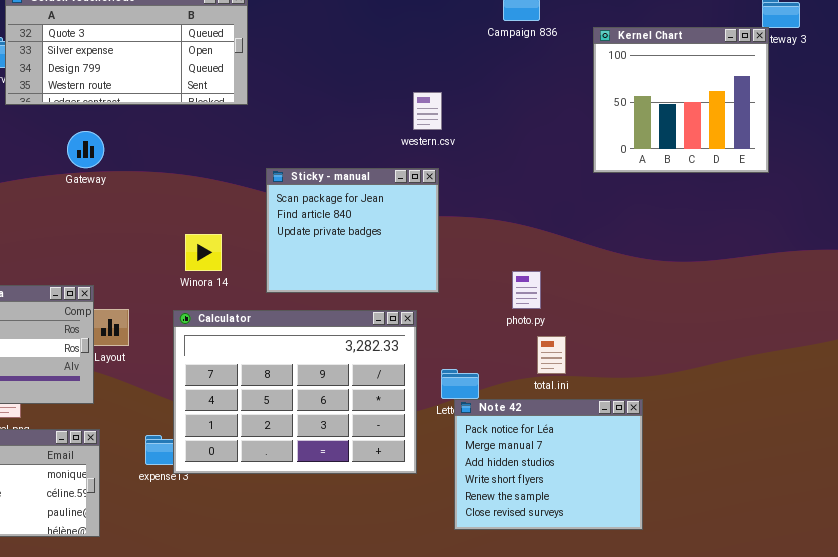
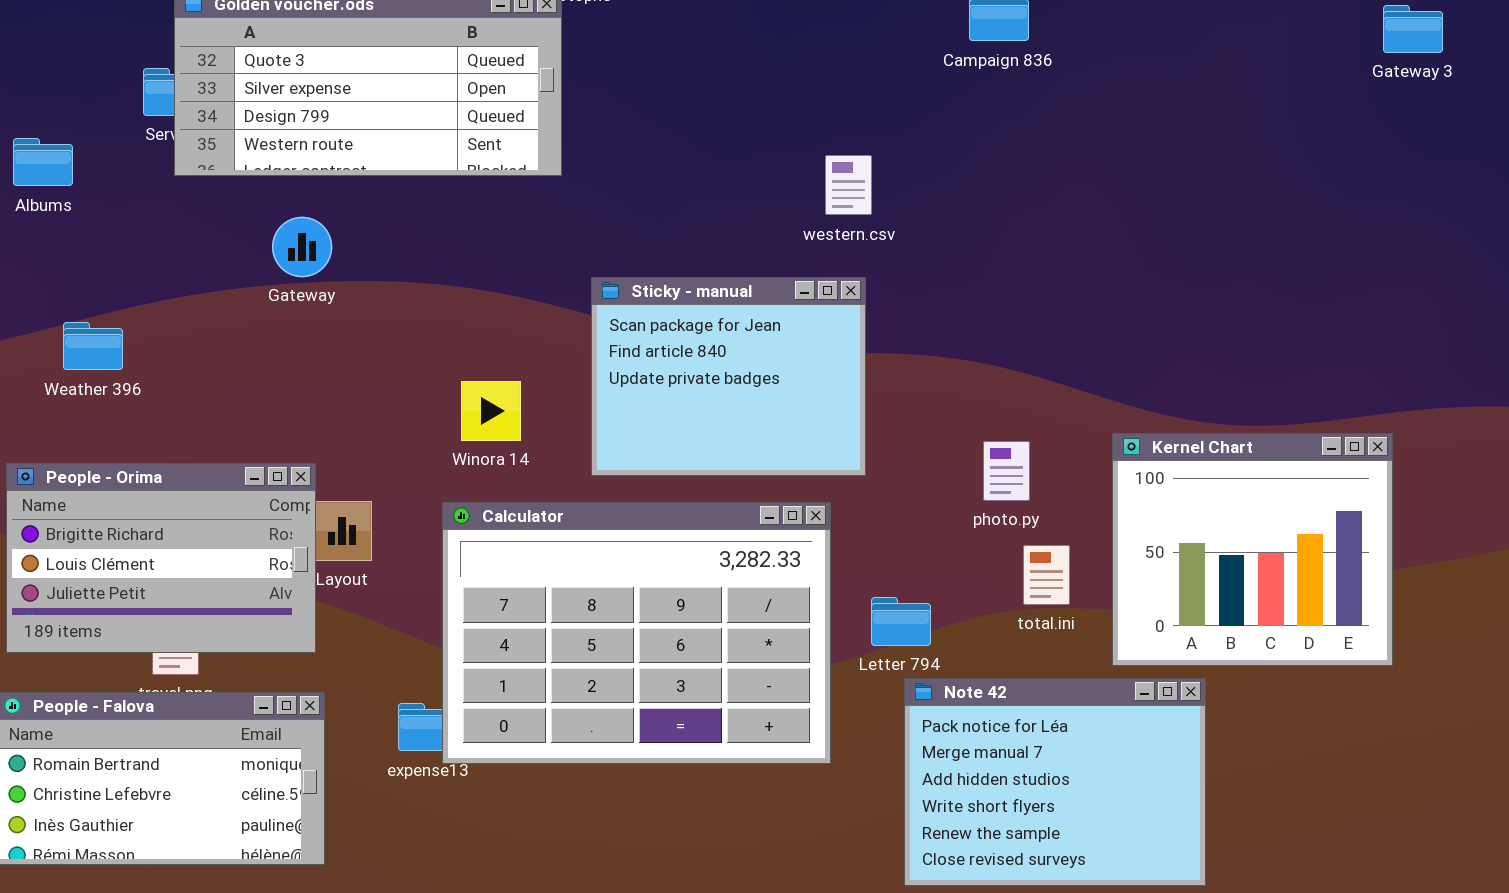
Kernel Chart: [593,27,769,173] -> [1112,433,1393,666], moved
Note 42: [454,399,643,530] -> [904,678,1206,886], moved

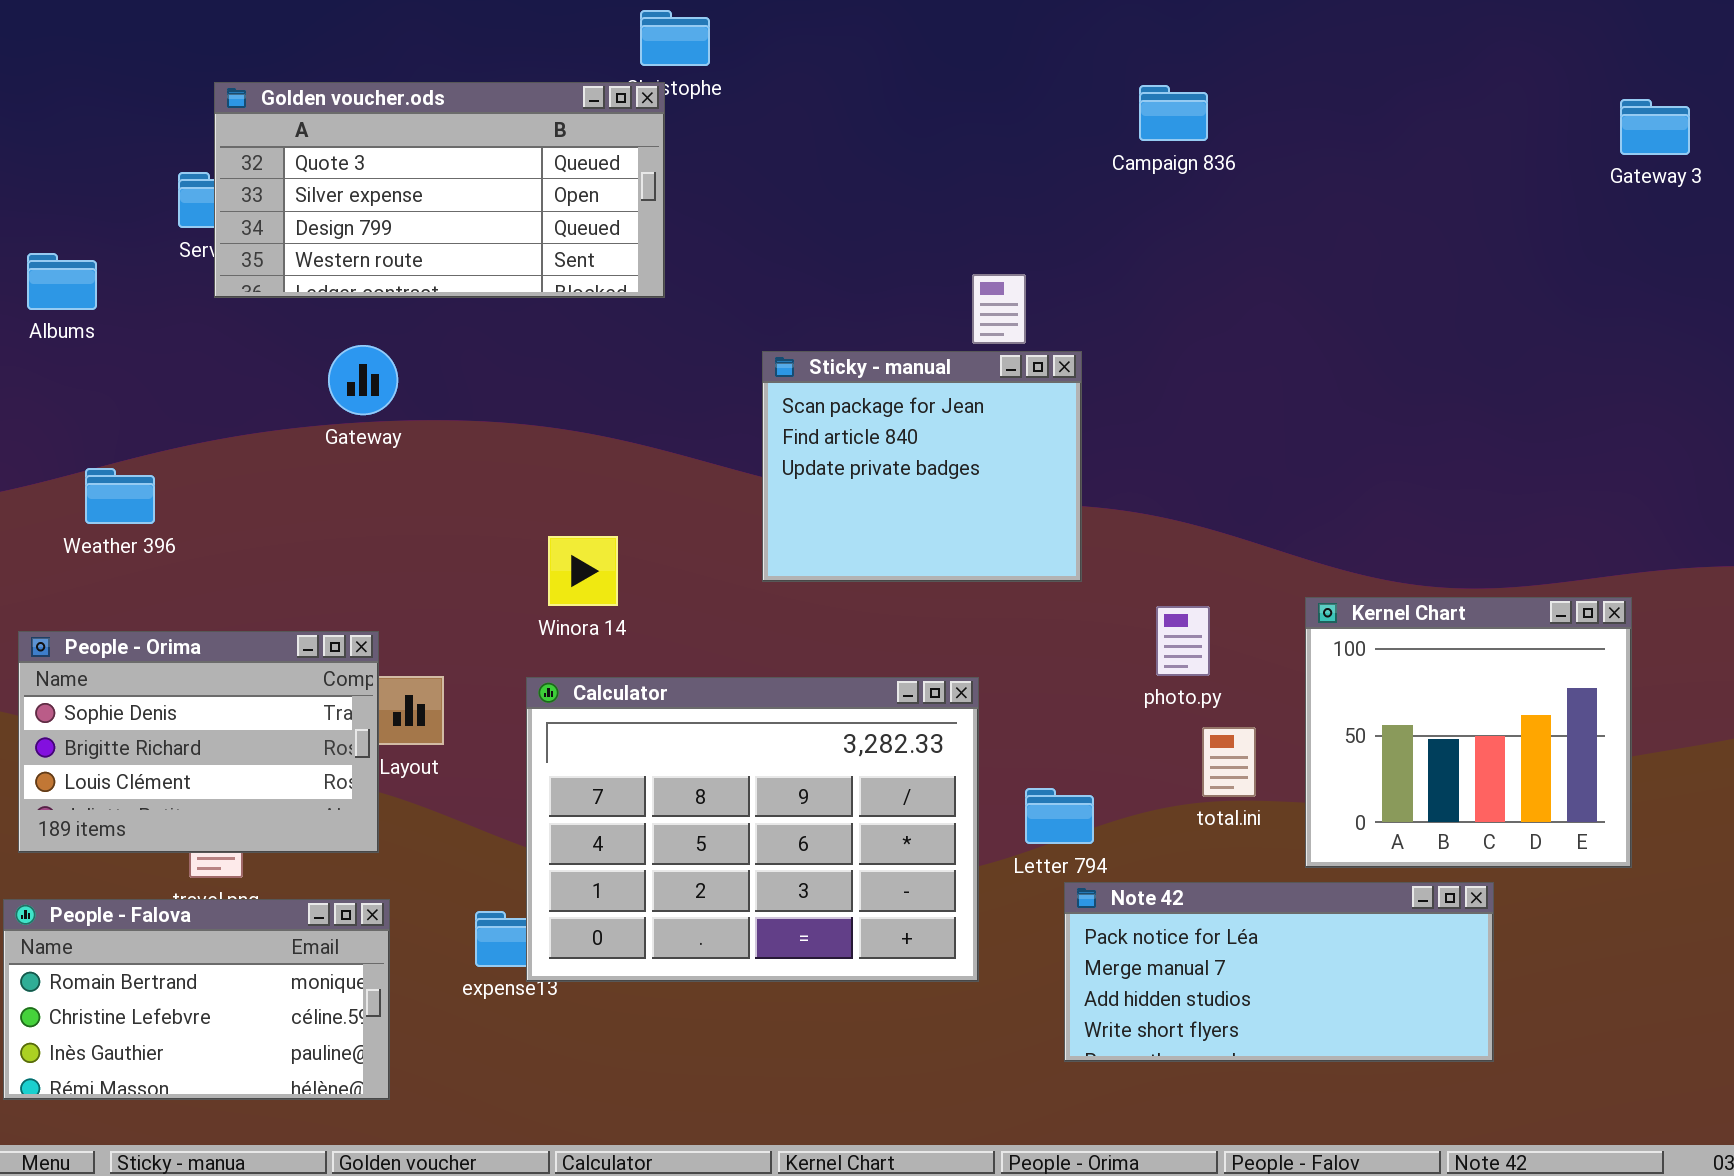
Sticky - manual: [591,277,866,476] -> [762,351,1082,582], moved
People - Orima: [6,463,316,653] -> [18,631,379,853], scrolled up 1 row
Note 42: [904,678,1206,886] -> [1064,882,1494,1062], resized

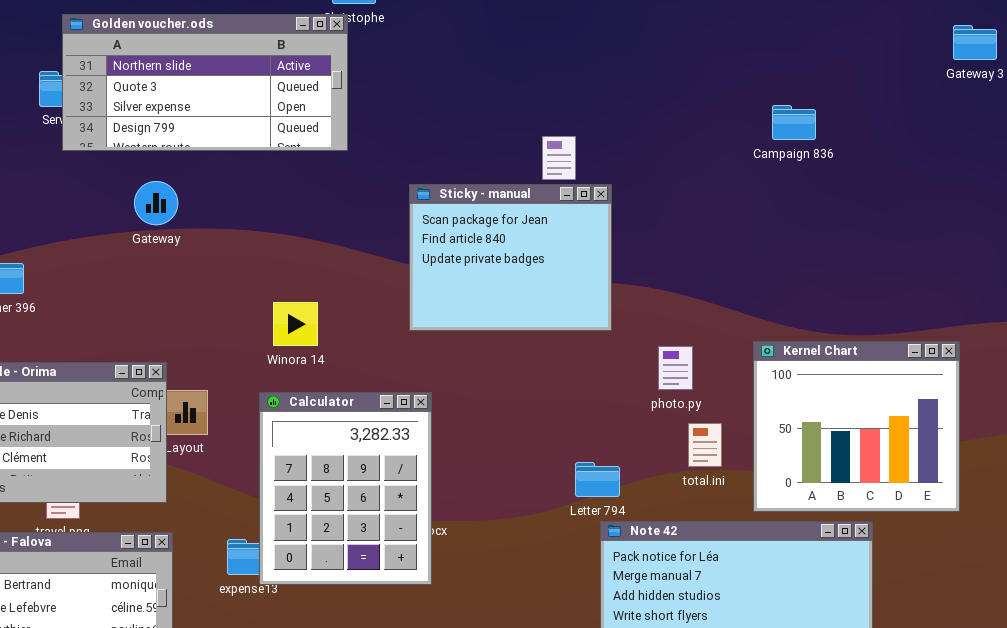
Golden voucher.ods: [214,82,665,298] -> [62,14,348,151], scrolled up 1 row
Campaign 836: [1139,85,1208,141] -> [772,105,816,140], moved
Calculator: [526,677,979,982] -> [259,392,432,585], resized

